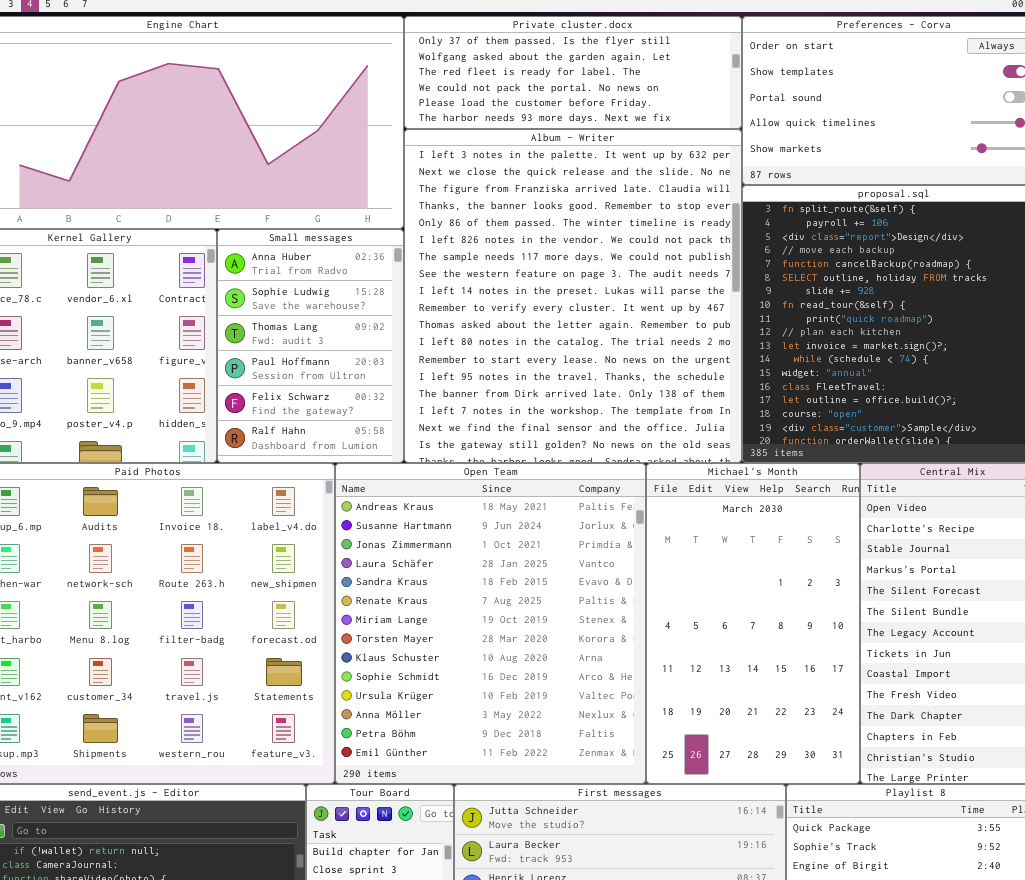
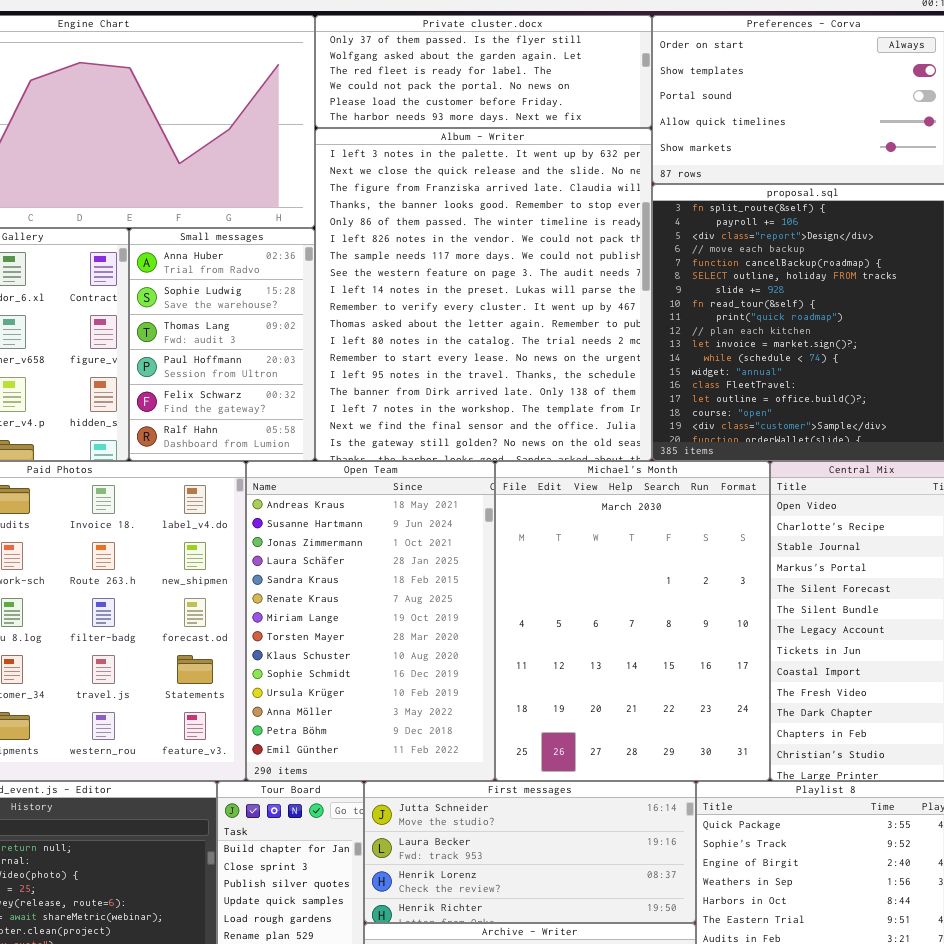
Open Team: [335,463,646,784] -> [246,461,495,781], resized
Michael's Month: [646,463,860,784] -> [495,461,770,781], resized

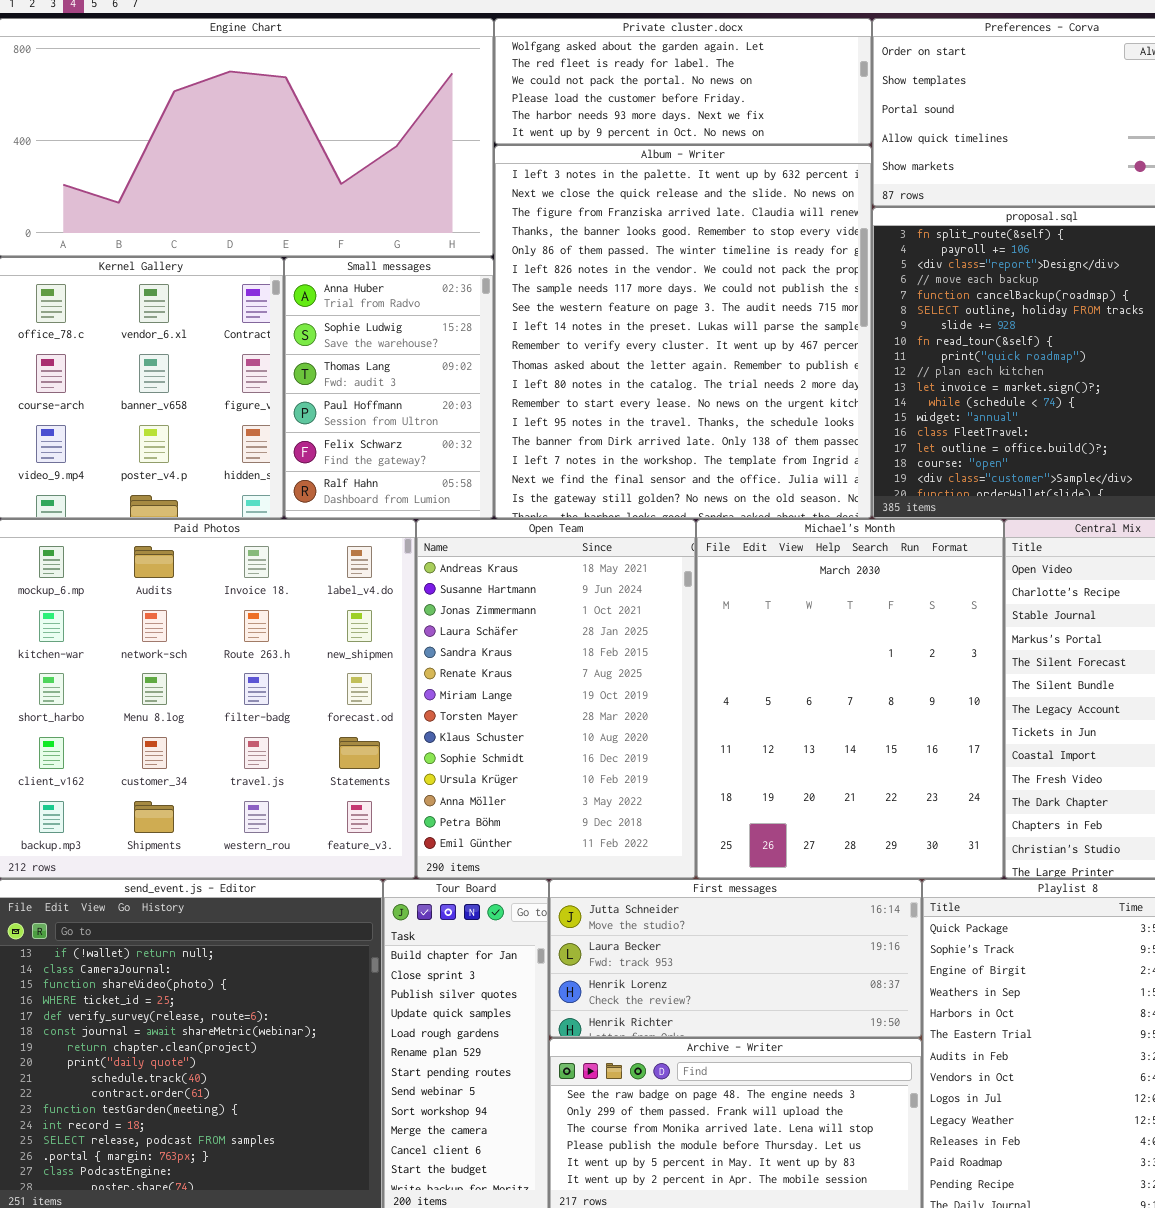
Private cluster.docx: [315,15,652,128] -> [494,18,872,145], scrolled down 1 row

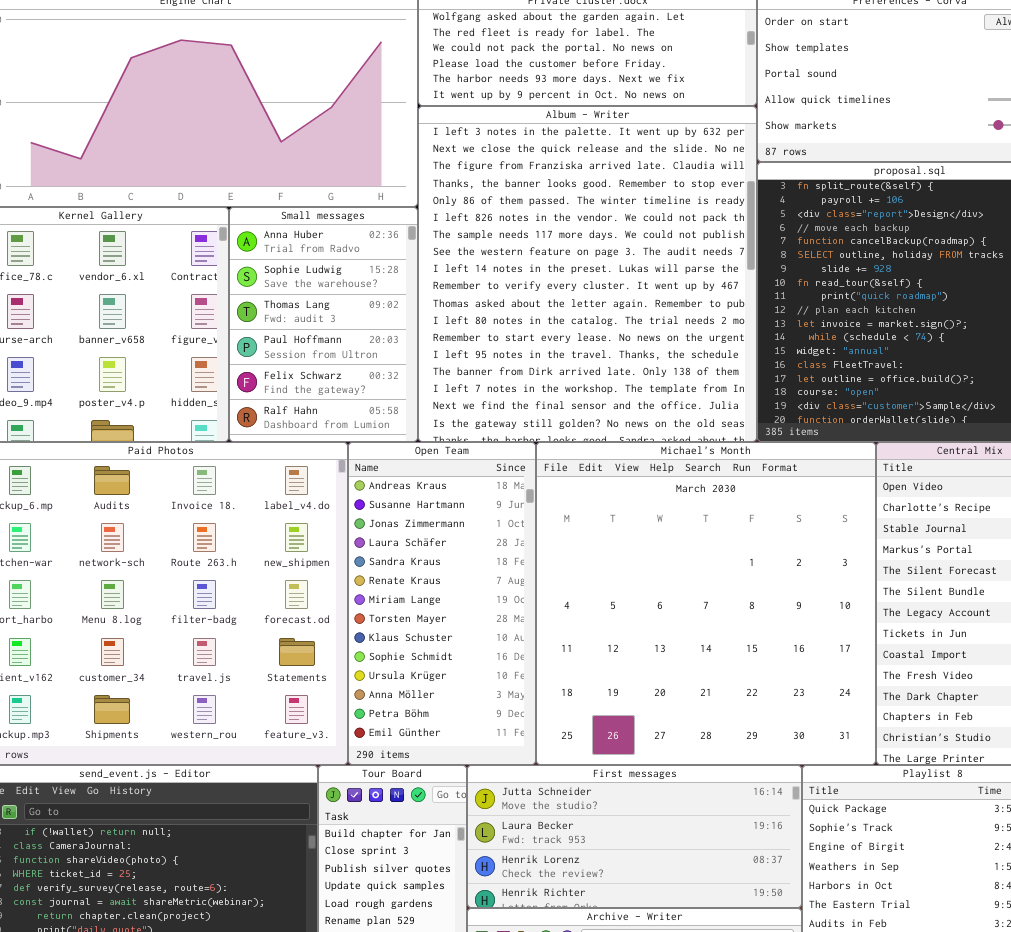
Open Team: [416,519,696,879] -> [348,442,536,765], resized
Michael's Month: [696,519,1004,879] -> [536,442,876,765], resized

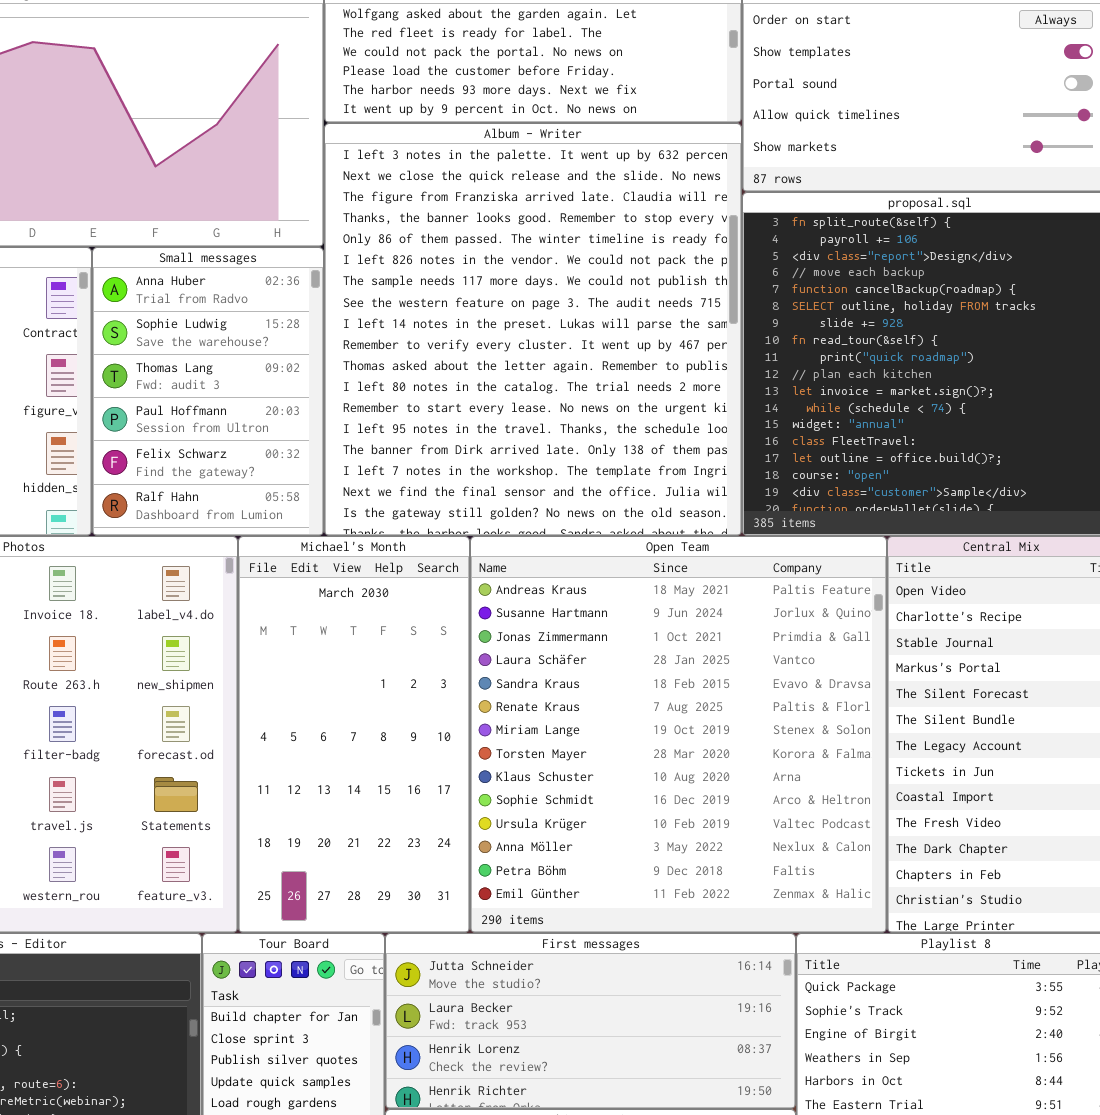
Open Team: [348,442,536,765] -> [470,536,887,933], moved, resized
Michael's Month: [536,442,876,765] -> [238,536,470,933], moved, resized

